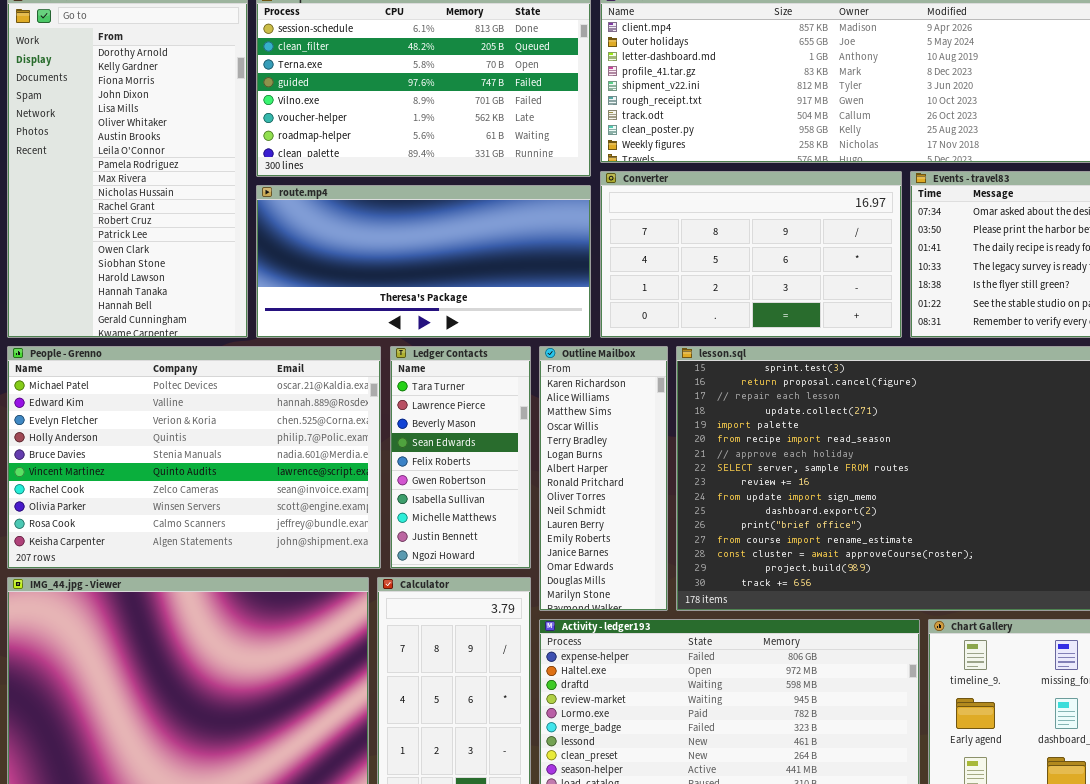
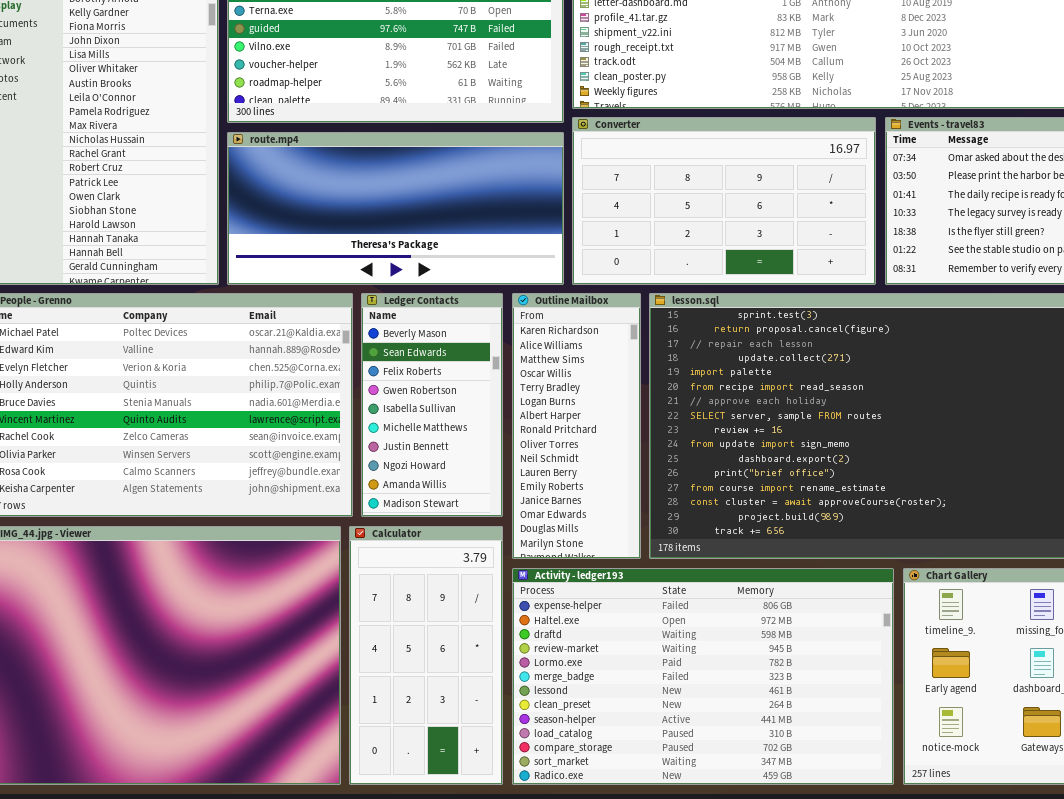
Ledger Contacts: [390,346,531,569] -> [361,293,503,517], scrolled down 2 rows

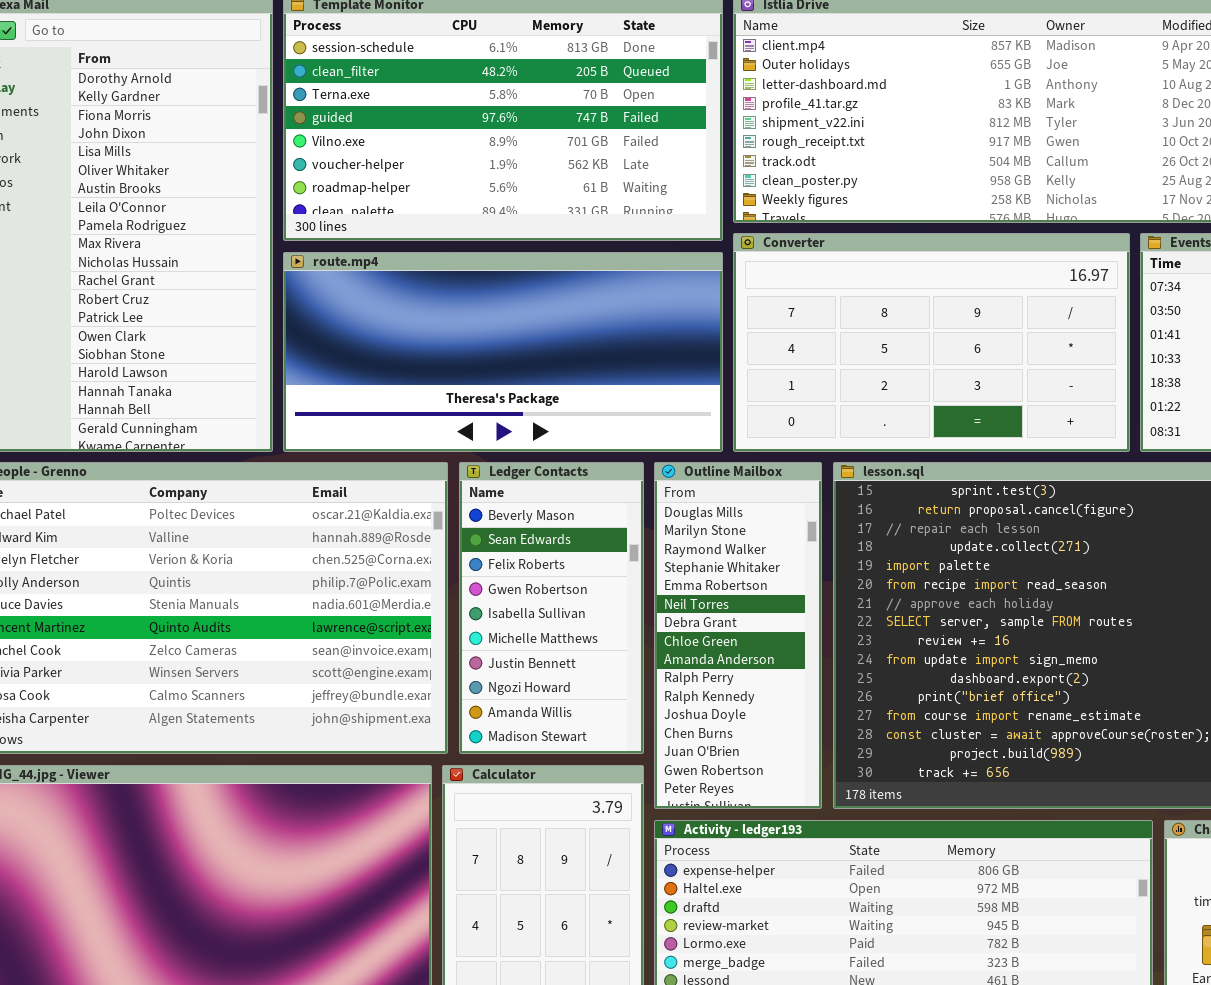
Outline Mailbox: [512,293,641,559] -> [654,462,822,809], scrolled down 14 rows

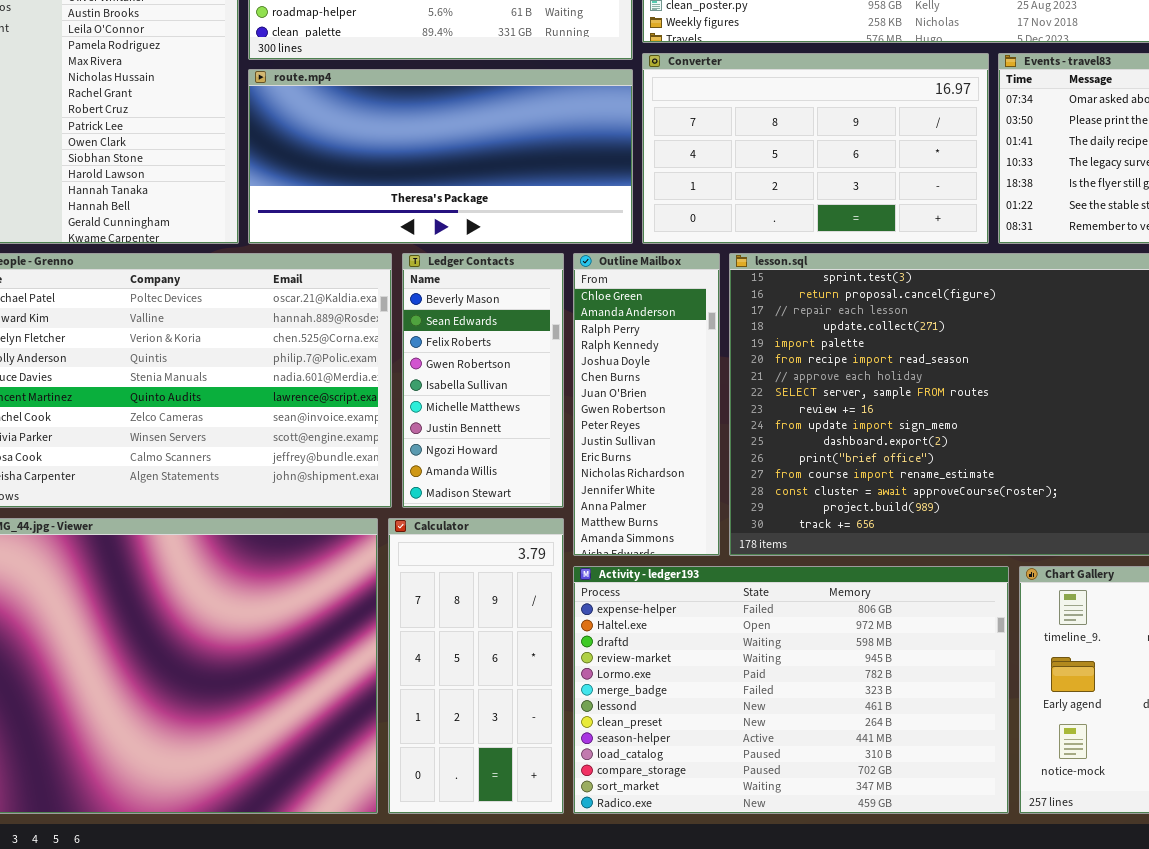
Outline Mailbox: [654,462,822,809] -> [573,253,720,556], scrolled down 7 rows

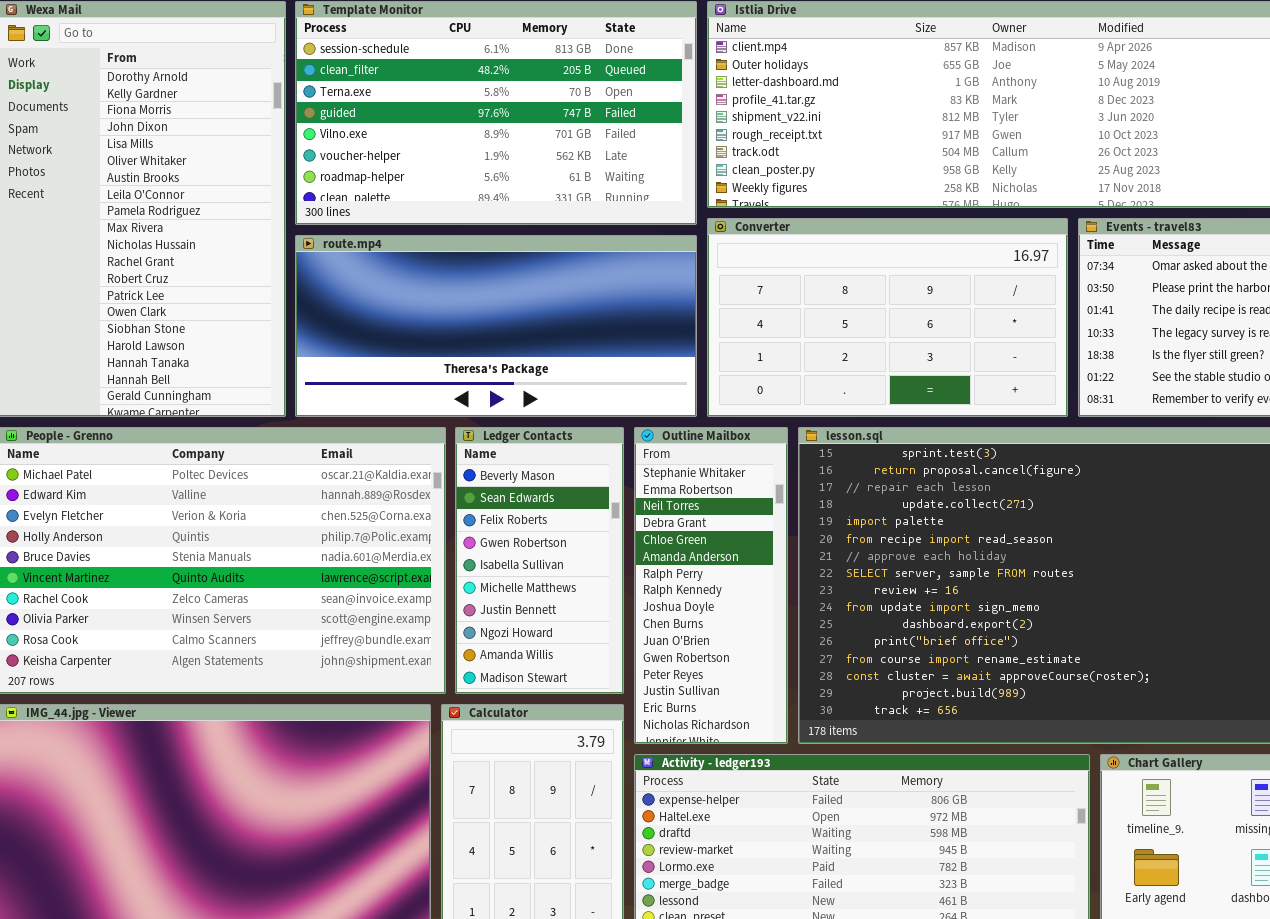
Outline Mailbox: [573,253,720,556] -> [634,427,788,744], scrolled up 4 rows

